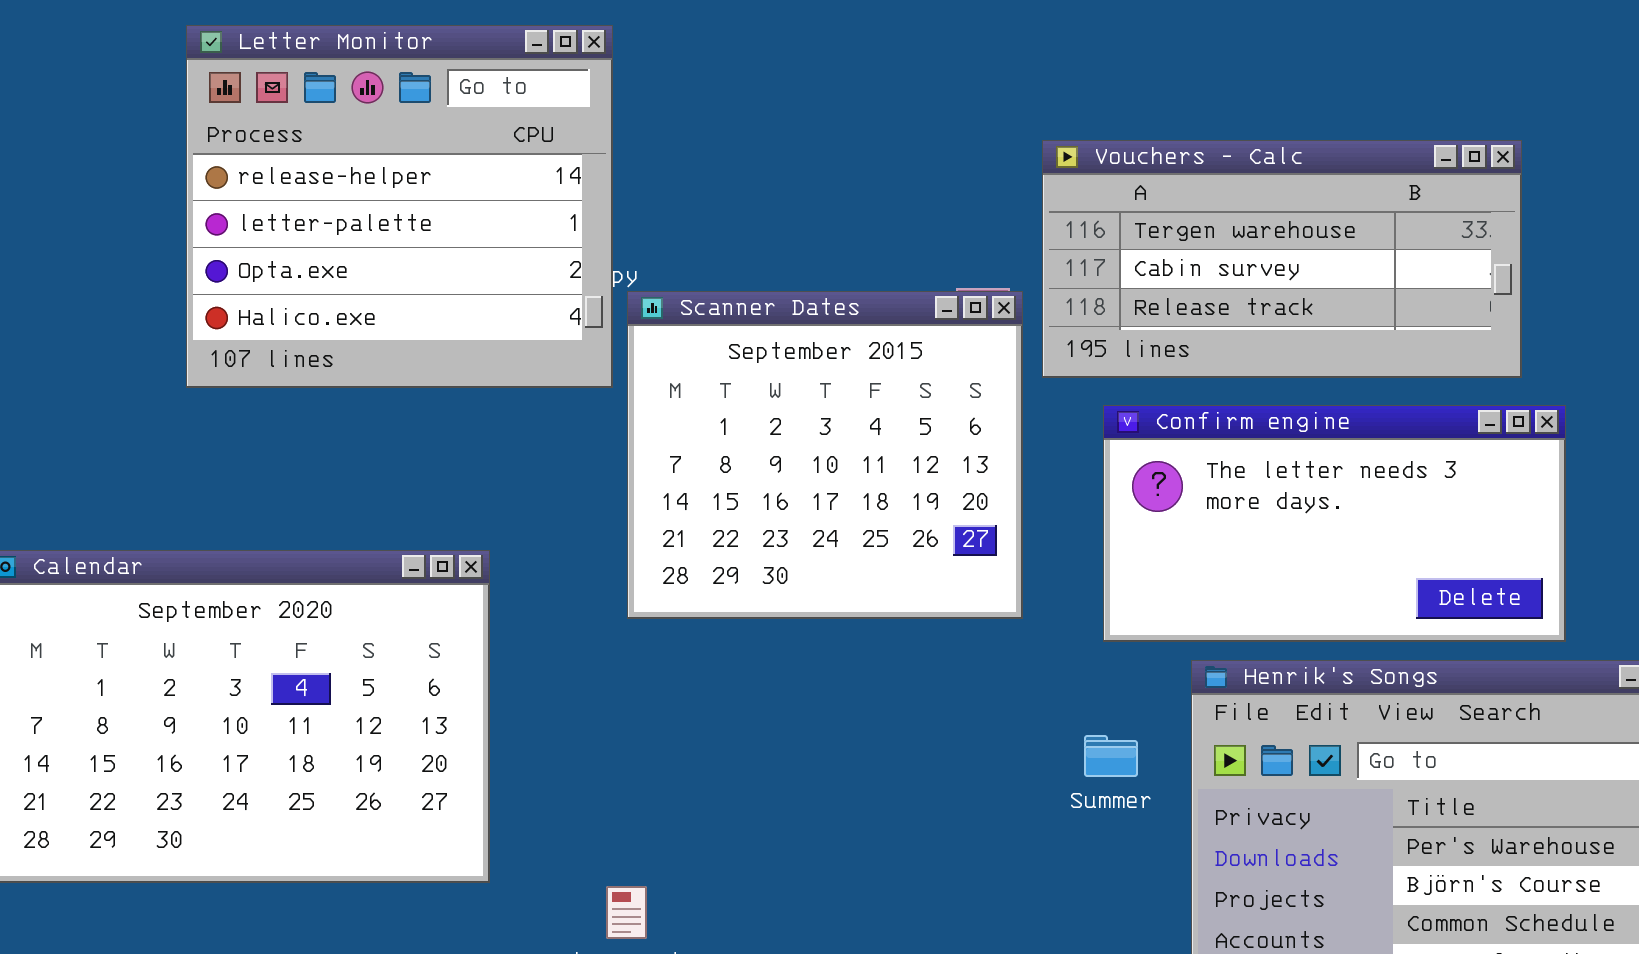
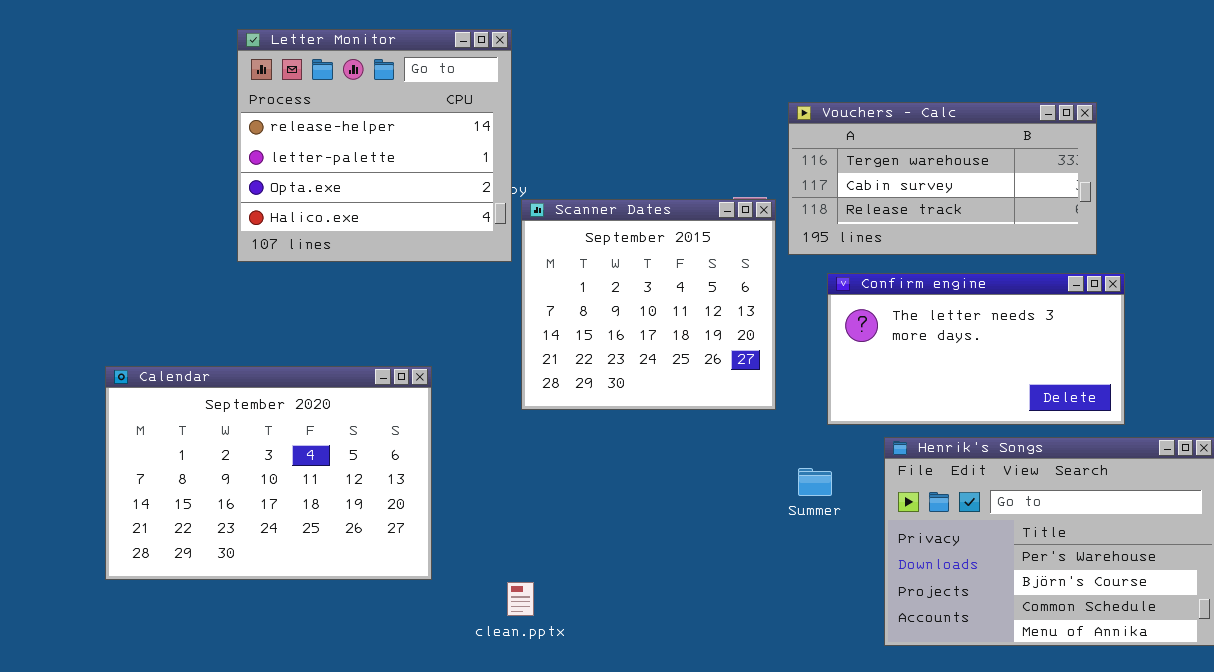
Summer: [1084,735,1138,777] -> [798,468,832,496], moved

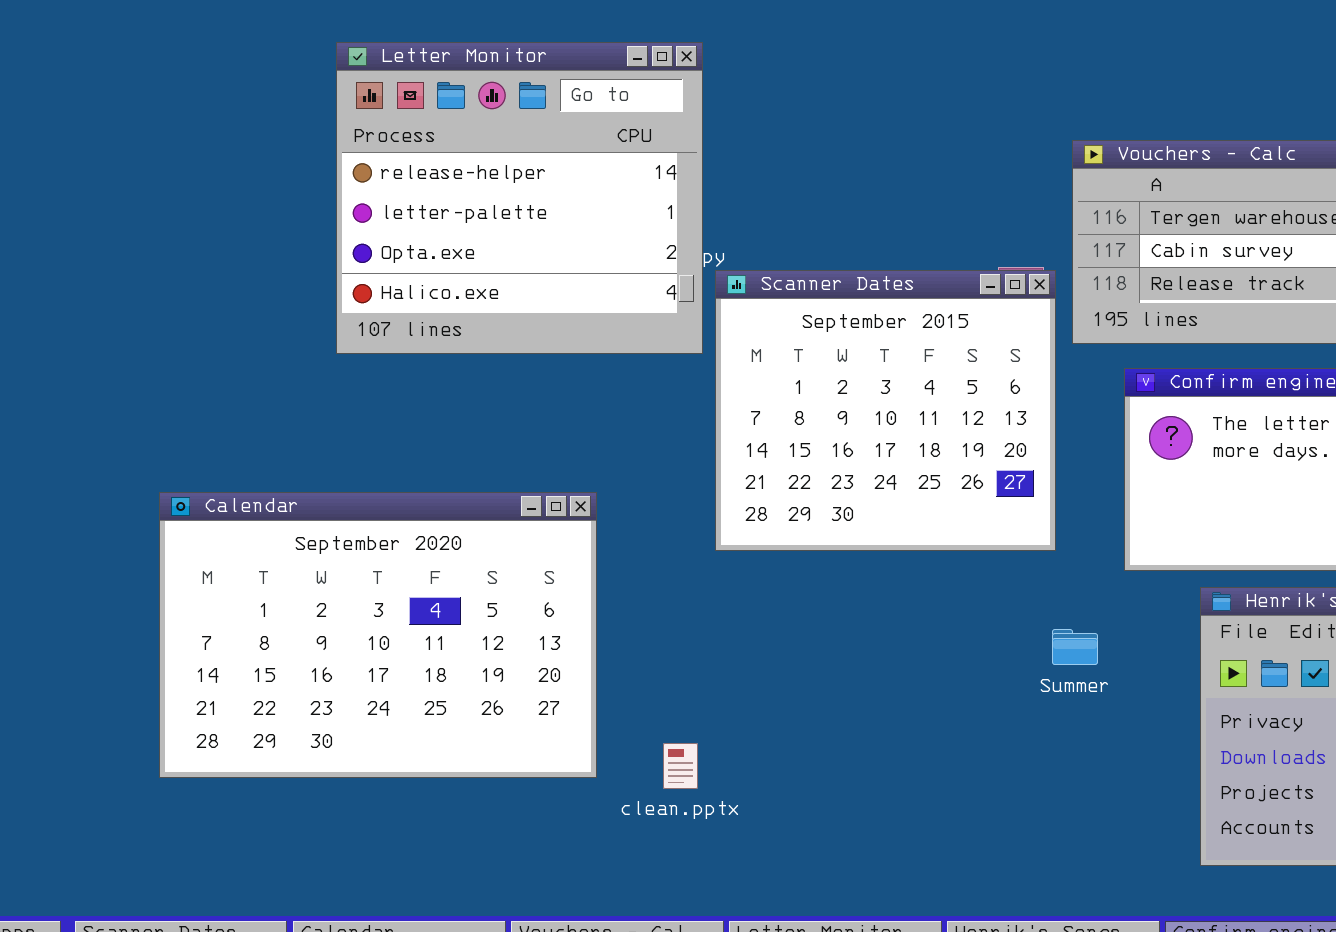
Summer: [798,468,832,496] -> [1052,629,1098,665], moved
clean.pptx: [507,582,534,616] -> [663,743,698,789], moved

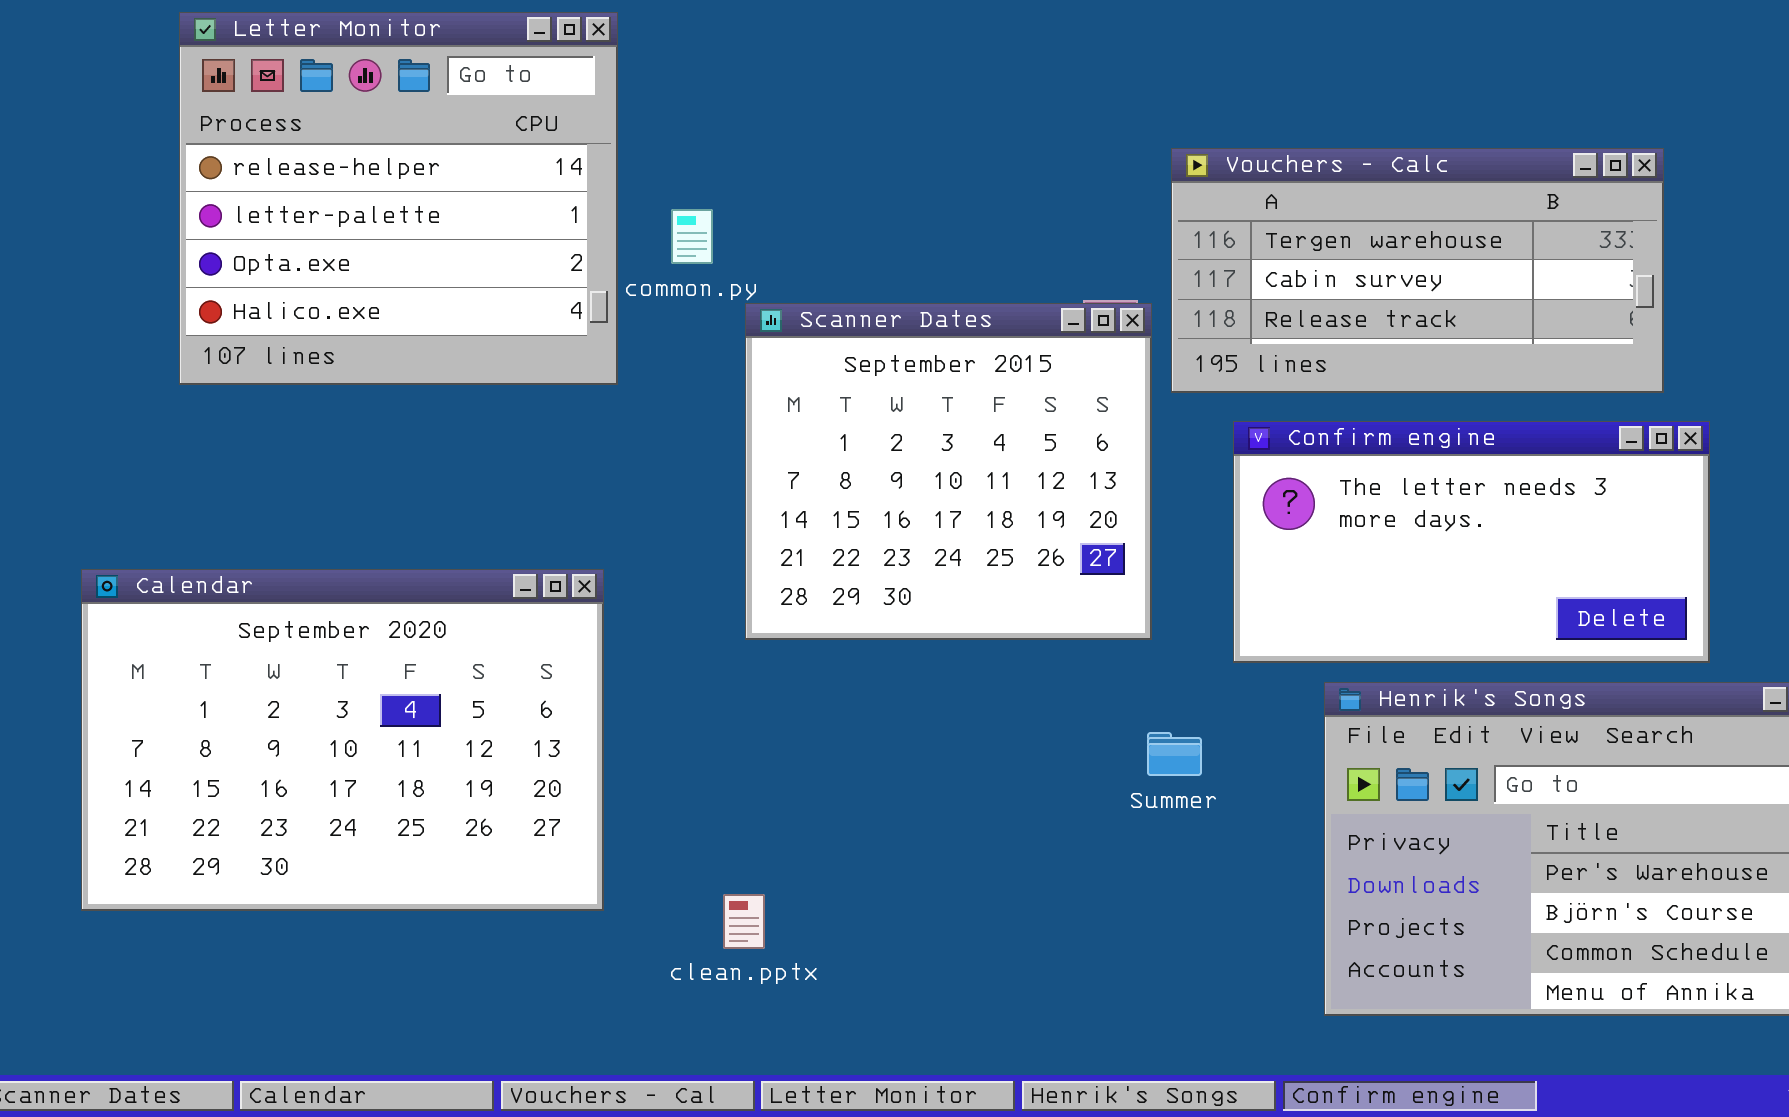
Letter Monitor: [336,42,703,354] -> [179,12,618,385], moved
clean.pptx: [663,743,698,789] -> [723,894,765,949], moved

